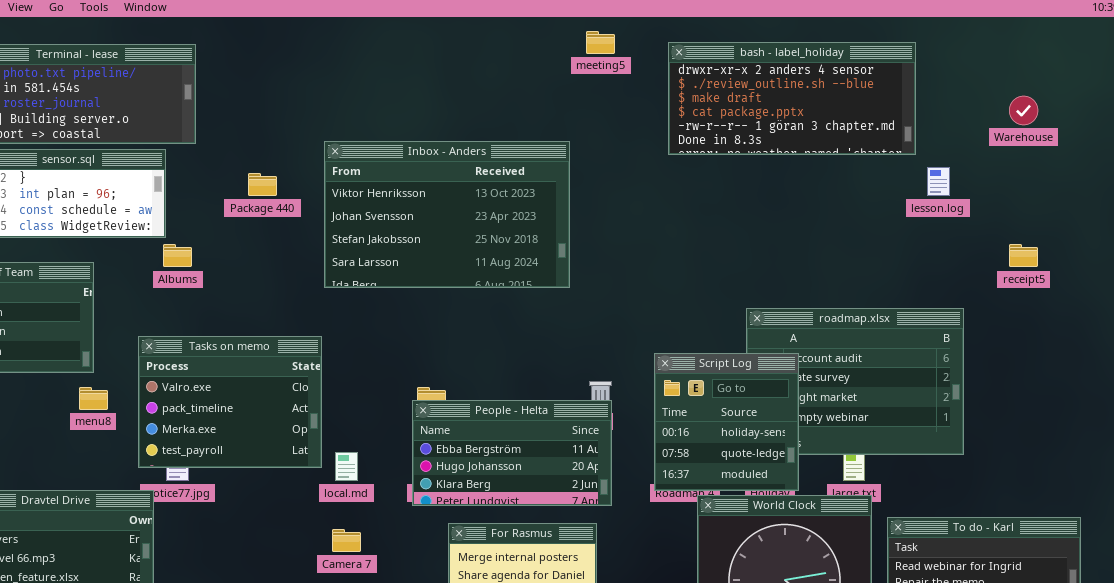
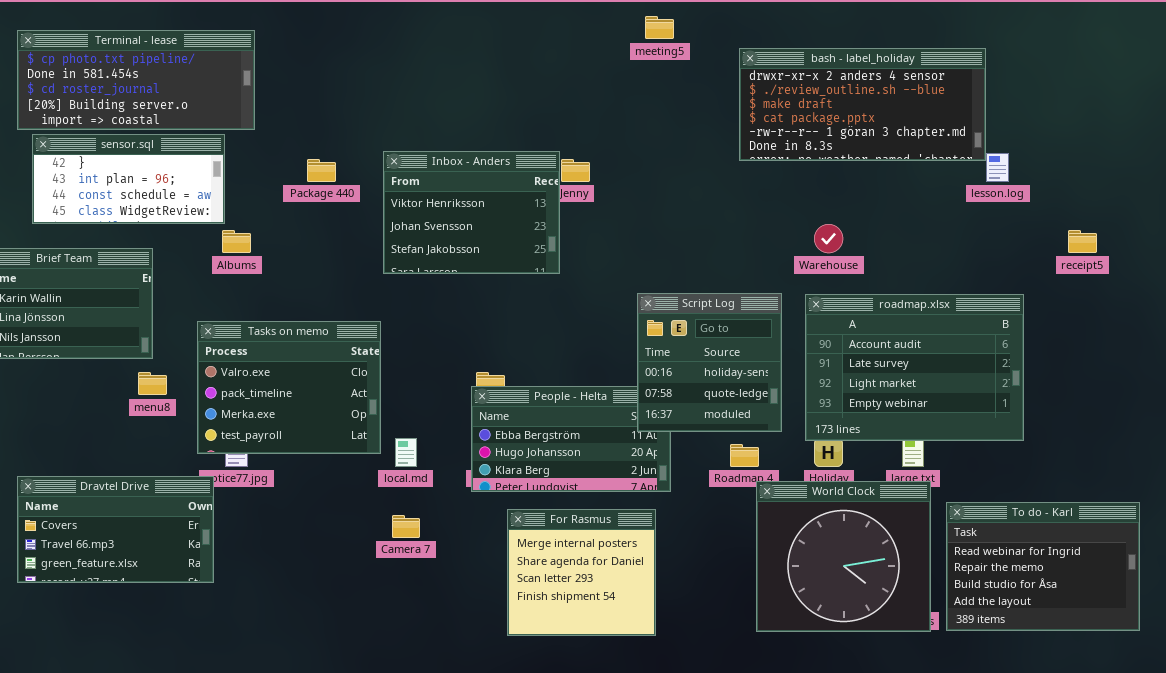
bash - label_holiday: [668,42,916,155] -> [739,48,986,161], moved
Warehouse: [1009,96,1038,125] -> [814,224,843,253], moved
Inbox - Anders: [324,141,570,288] -> [383,151,560,274], resized
Script Log: [654,353,799,491] -> [637,293,782,432], moved

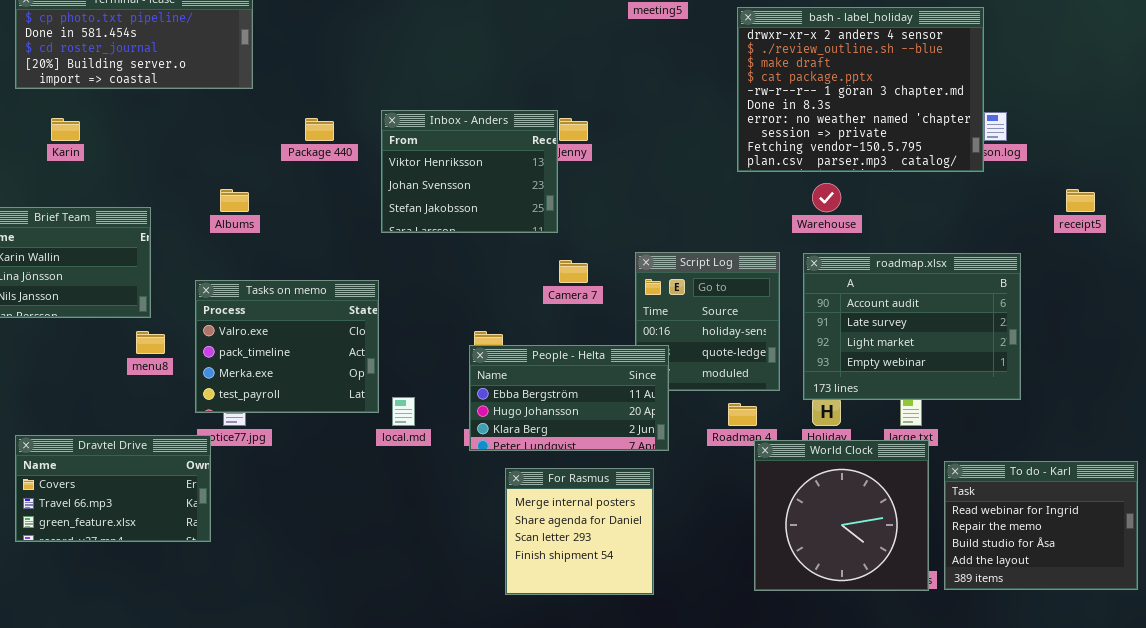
bash - label_holiday: [739,48,986,161] -> [737,7,984,172], resized
sensor.sql: [32,134,225,224] -> none, closed
People - Helta: [471,386,671,492] -> [469,345,669,451], raised
Camera 7: [392,515,420,538] -> [559,260,588,283], moved

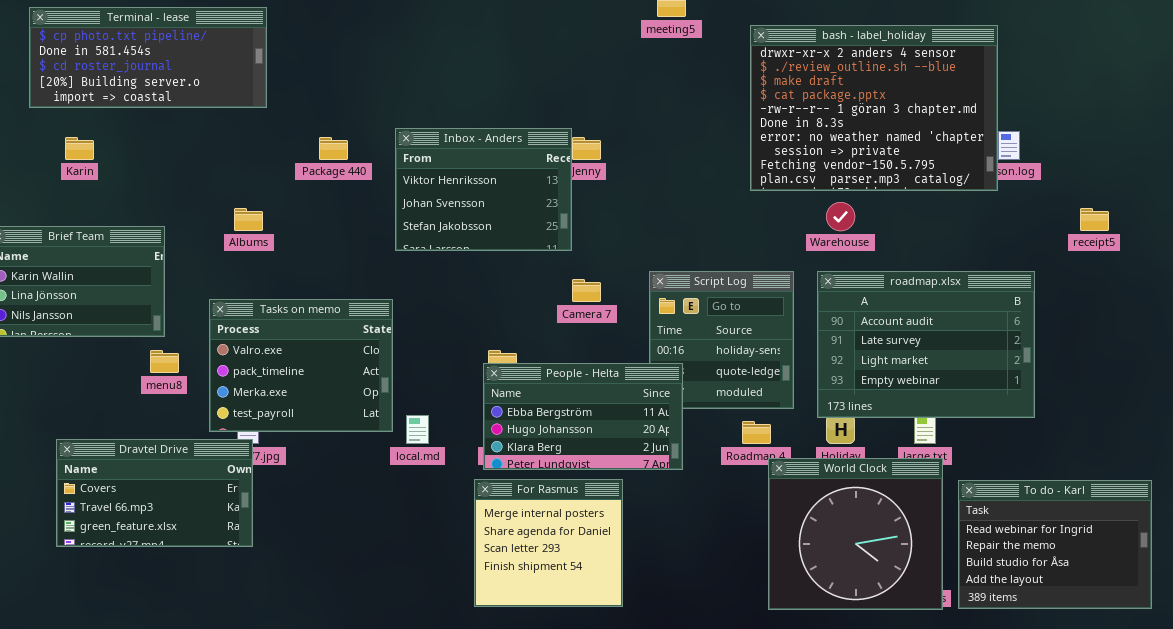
Dravtel Drive: [15,435,211,542] -> [56,439,253,547], moved
For Rasmus: [505,468,654,595] -> [474,479,623,607], moved

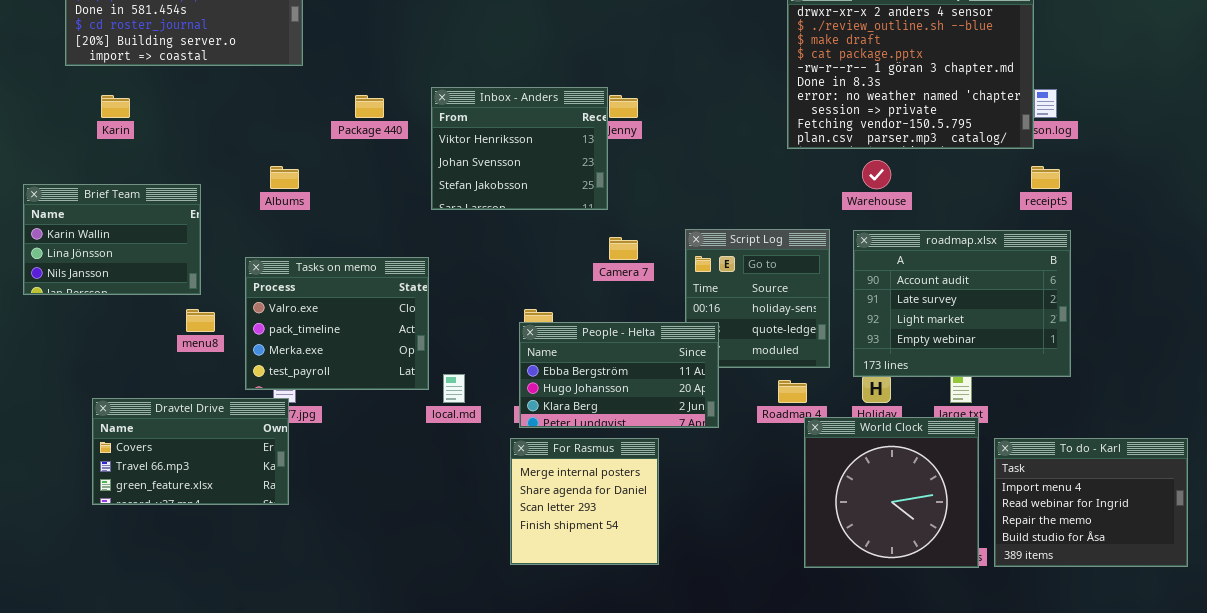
receipt5: [1080,208,1109,231] -> [1031,166,1060,189], moved
To do - Karl: [958,480,1152,609] -> [994,438,1188,567], scrolled up 1 row

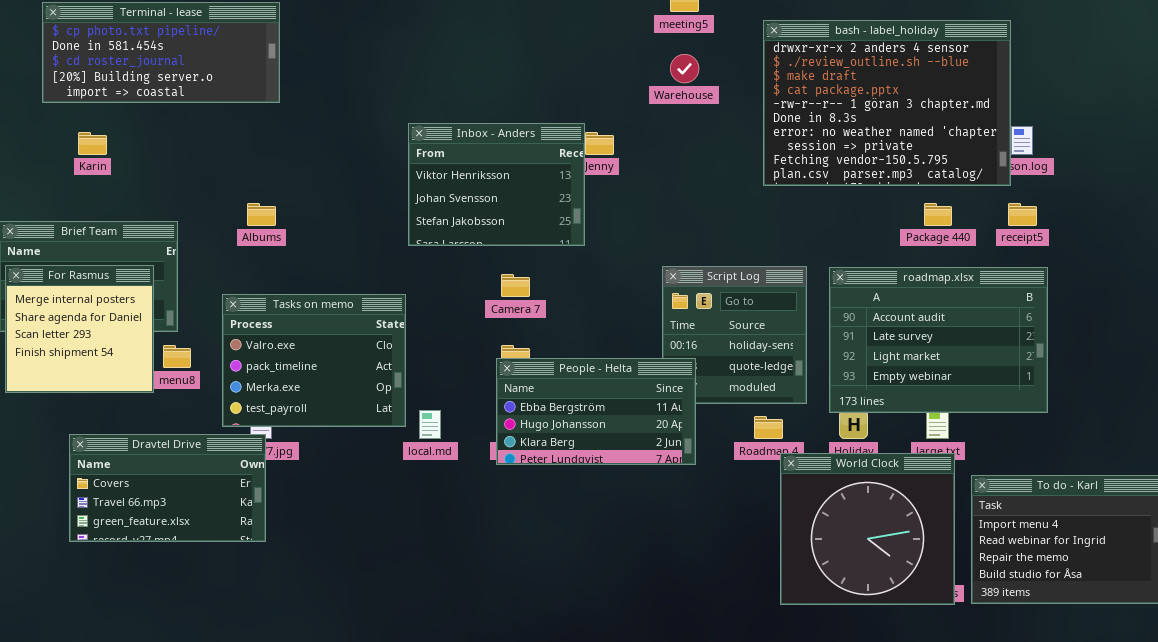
Package 440: [355,95,384,118] -> [924,203,952,226], moved
Warehouse: [862,160,891,189] -> [670,54,699,83], moved
Camera 7: [609,237,638,260] -> [501,274,530,297], moved
For Rasmus: [510,438,659,565] -> [5,265,154,393], moved

